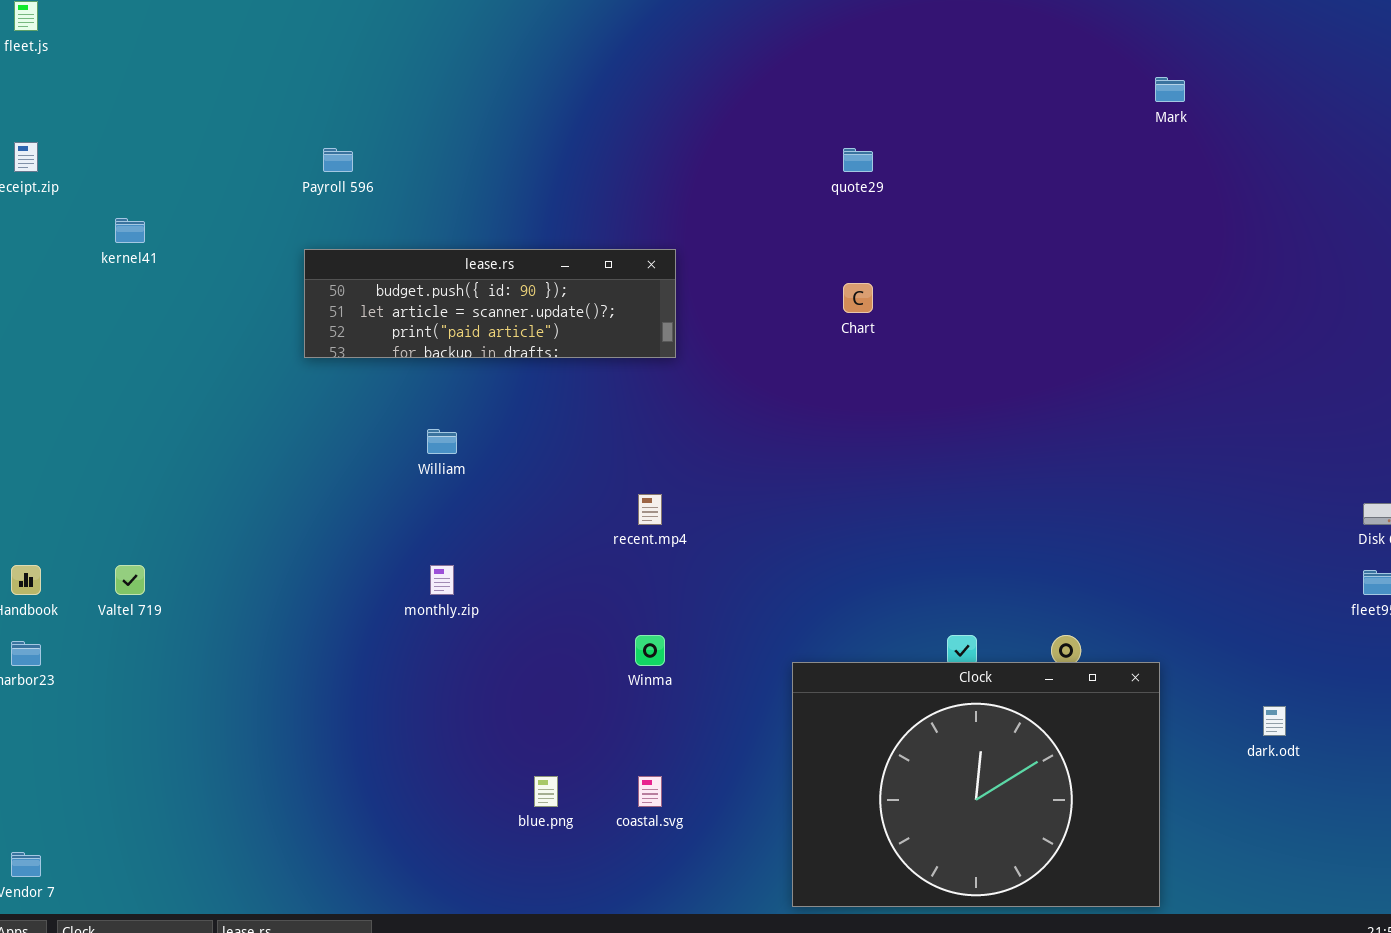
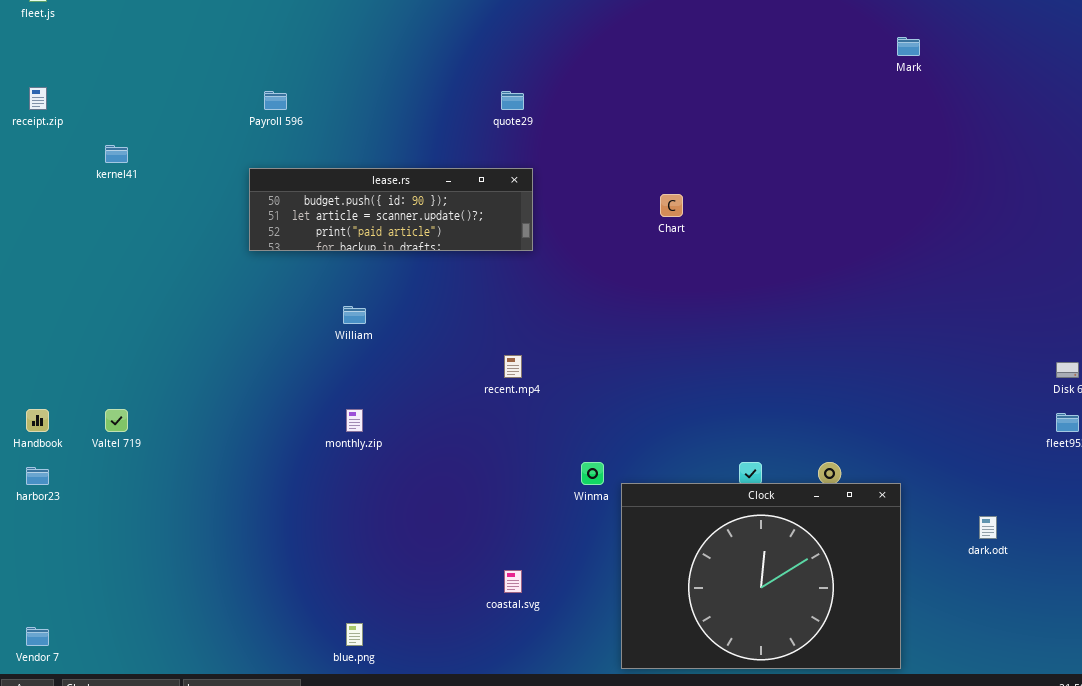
quote29: [843,148,873,172] -> [501,91,524,110], moved
Winma: [635,635,665,666] -> [581,462,604,485], moved
blue.png: [534,776,558,807] -> [346,623,363,646], moved

